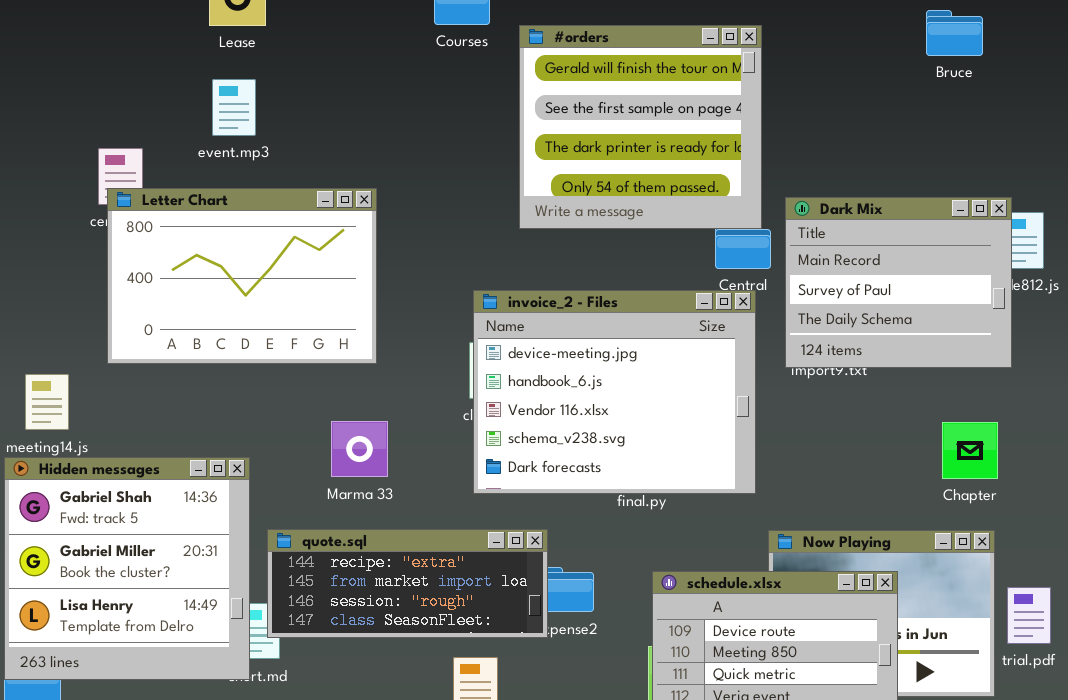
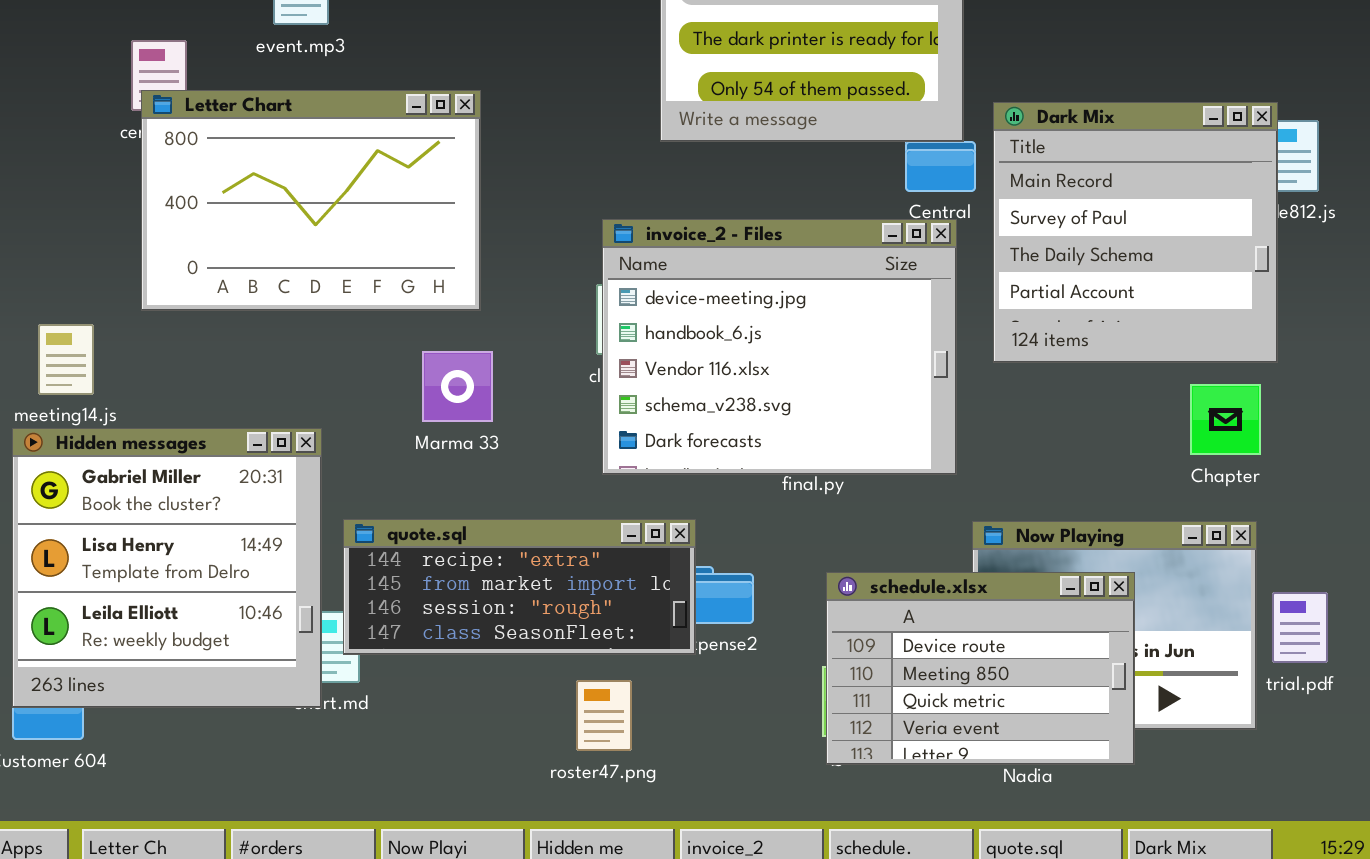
Dark Mix: [785,197,1012,368] -> [993,102,1278,363], resized
Marma 33: [331,421,388,477] -> [422,351,493,422], moved
Hidden messages: [4,457,250,680] -> [12,428,322,708], scrolled down 1 row

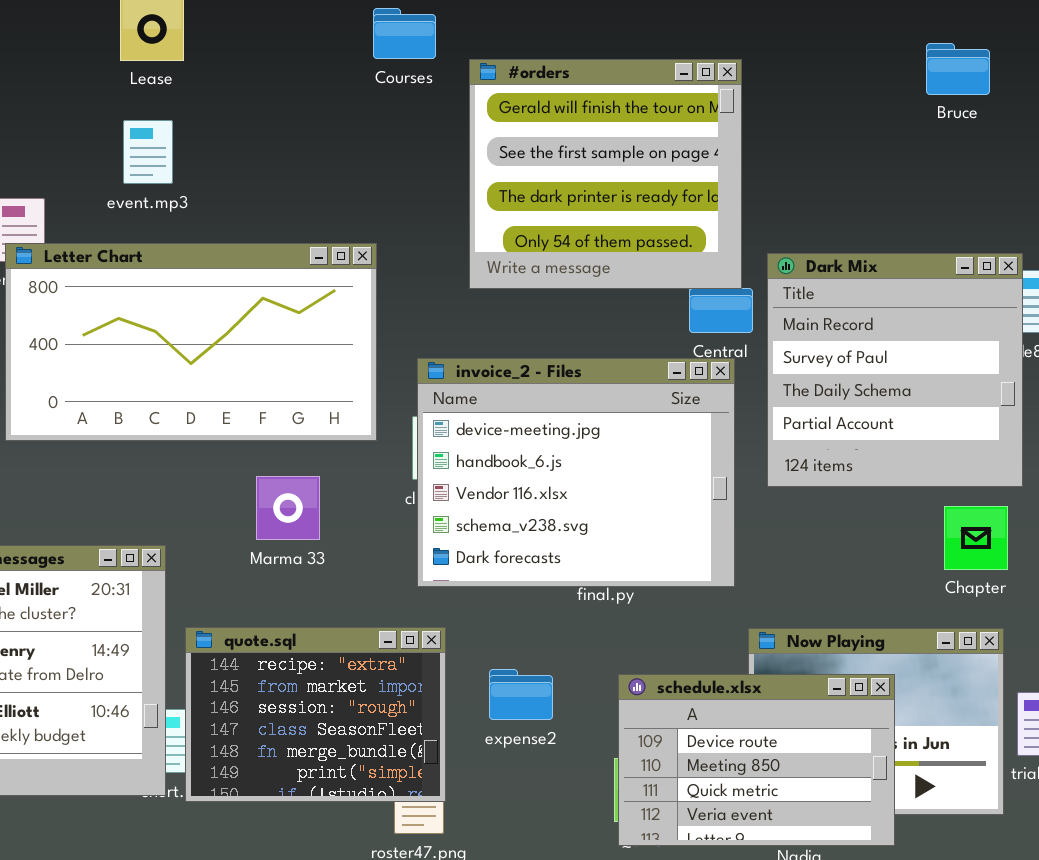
Letter Chart: [141,90,481,311] -> [5,243,377,441], resized
quote.sql: [343,519,696,655] -> [185,627,446,802], resized

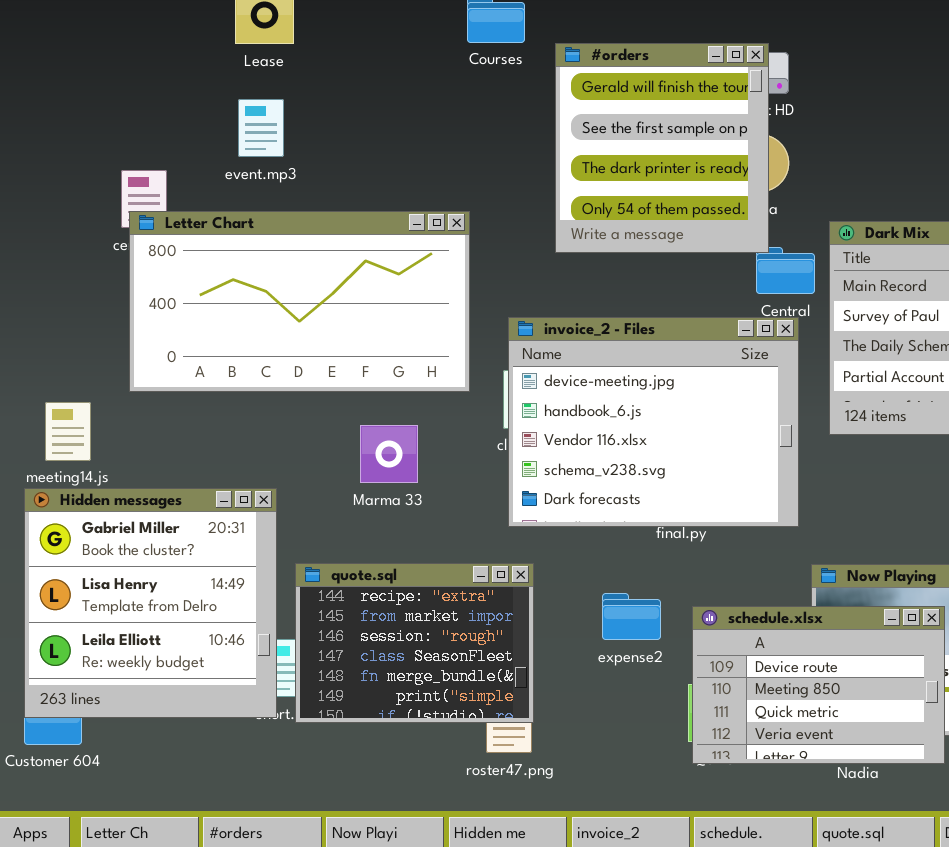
#orders: [469,59,742,289] -> [555,43,769,253], resized
expense2: [489,669,553,720] -> [602,593,661,640], moved

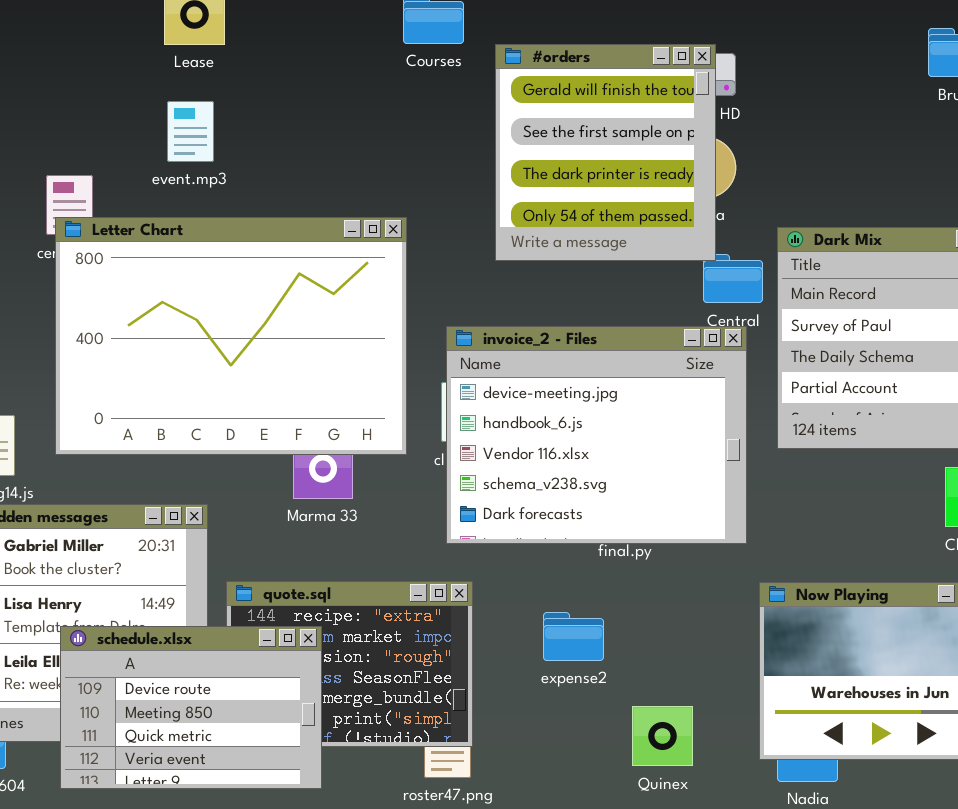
Letter Chart: [129,211,470,392] -> [55,217,407,455], resized
schedule.xlsx: [692,606,945,764] -> [60,626,322,789], moved

